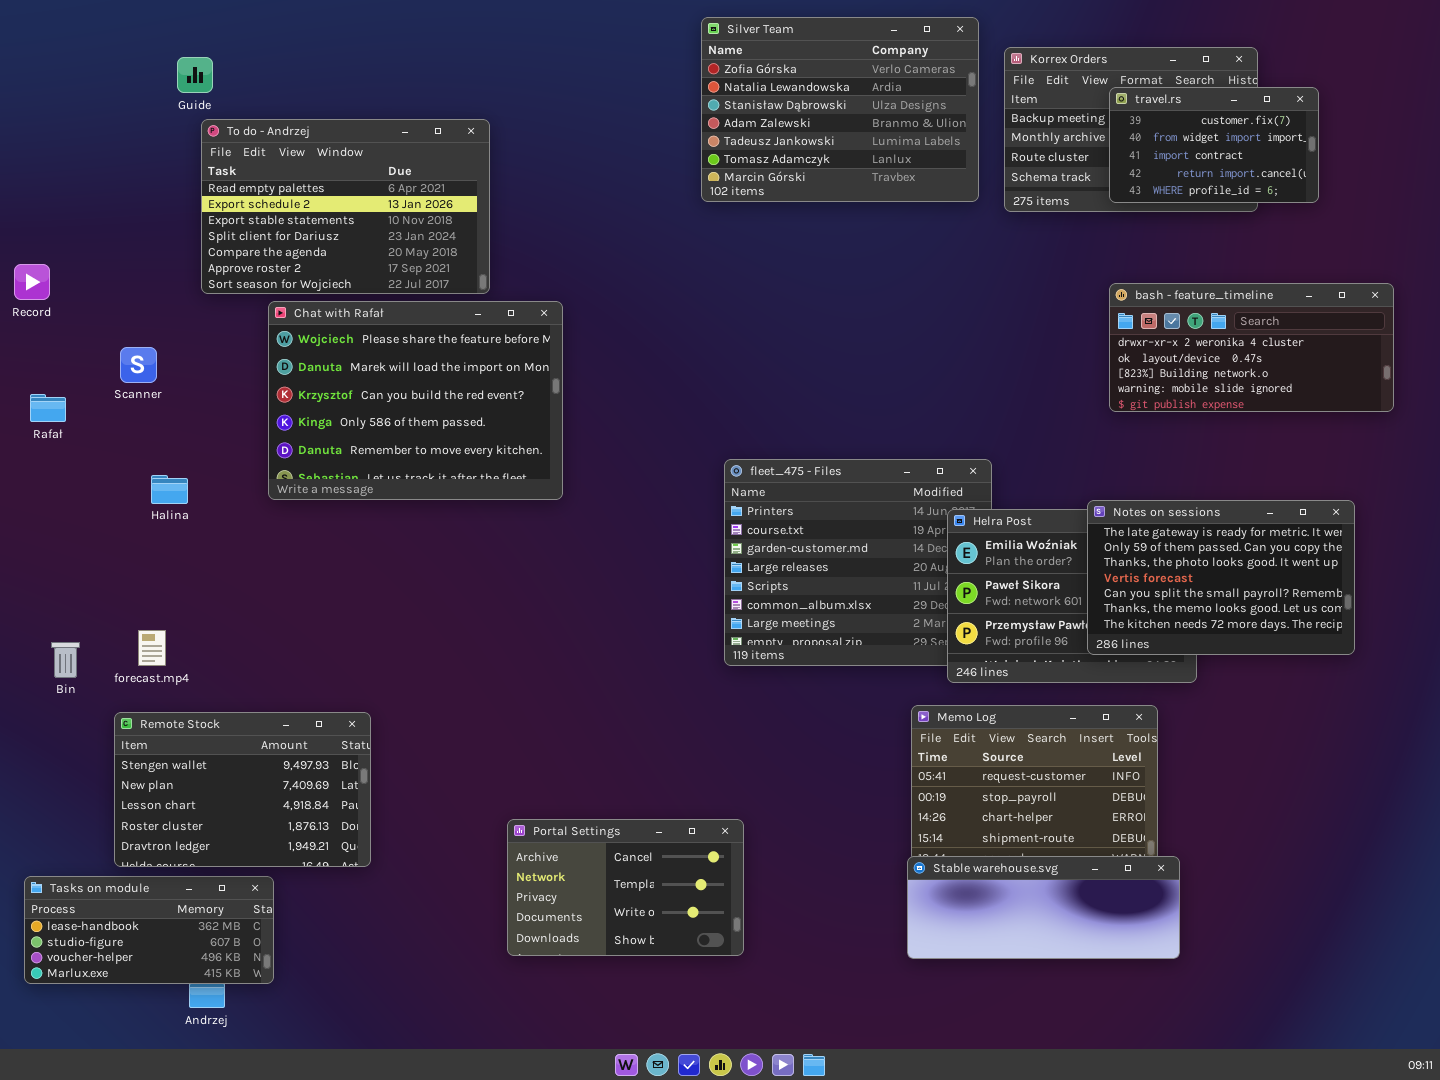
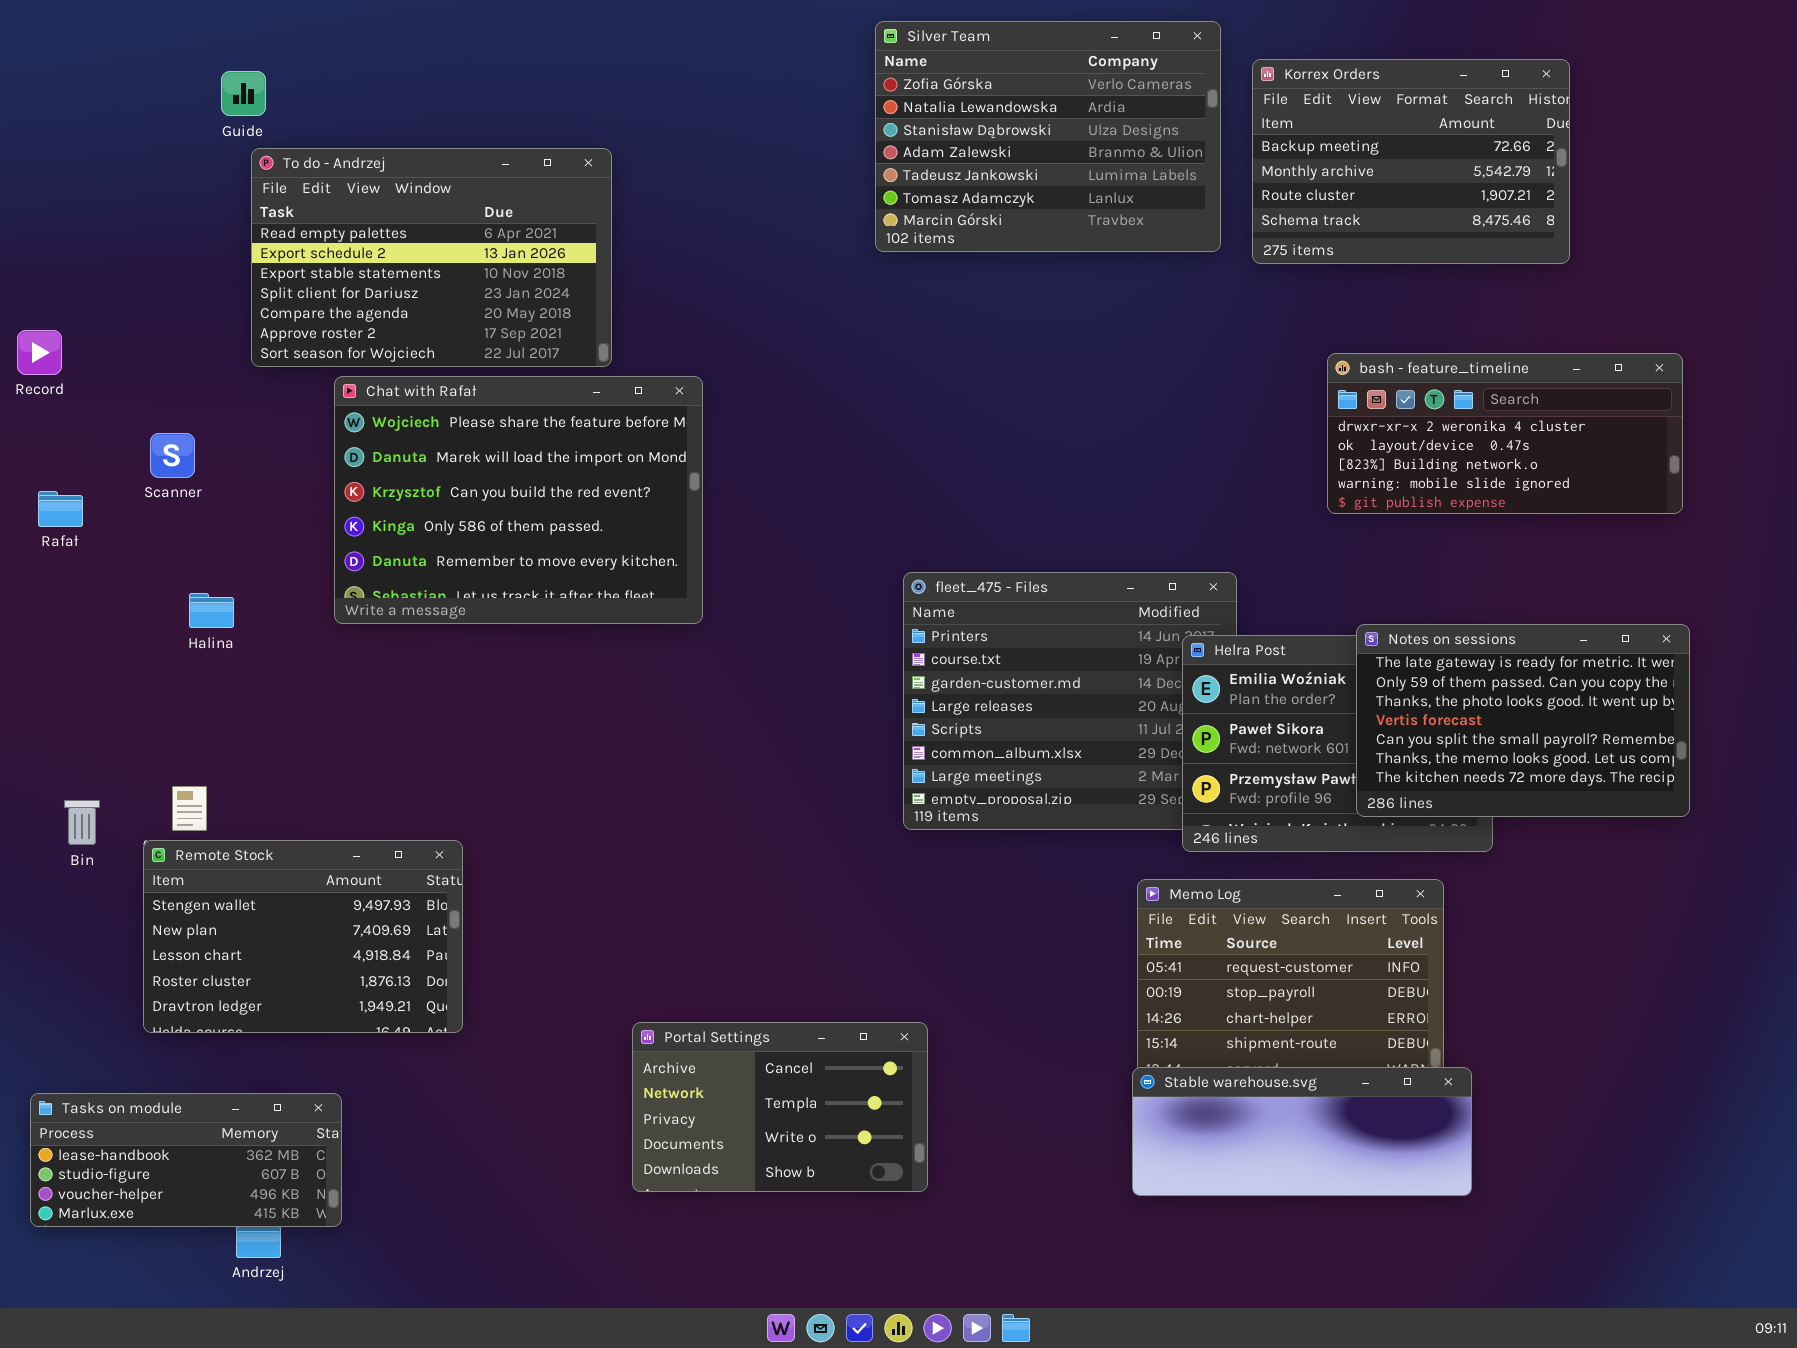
travel.rs: [1109,87,1319,203] -> none, closed
bash - feature_timeline: [1109,283,1394,412] -> [1327,353,1683,514], moved
Remote Stock: [114,712,371,867] -> [143,840,463,1033], moved

